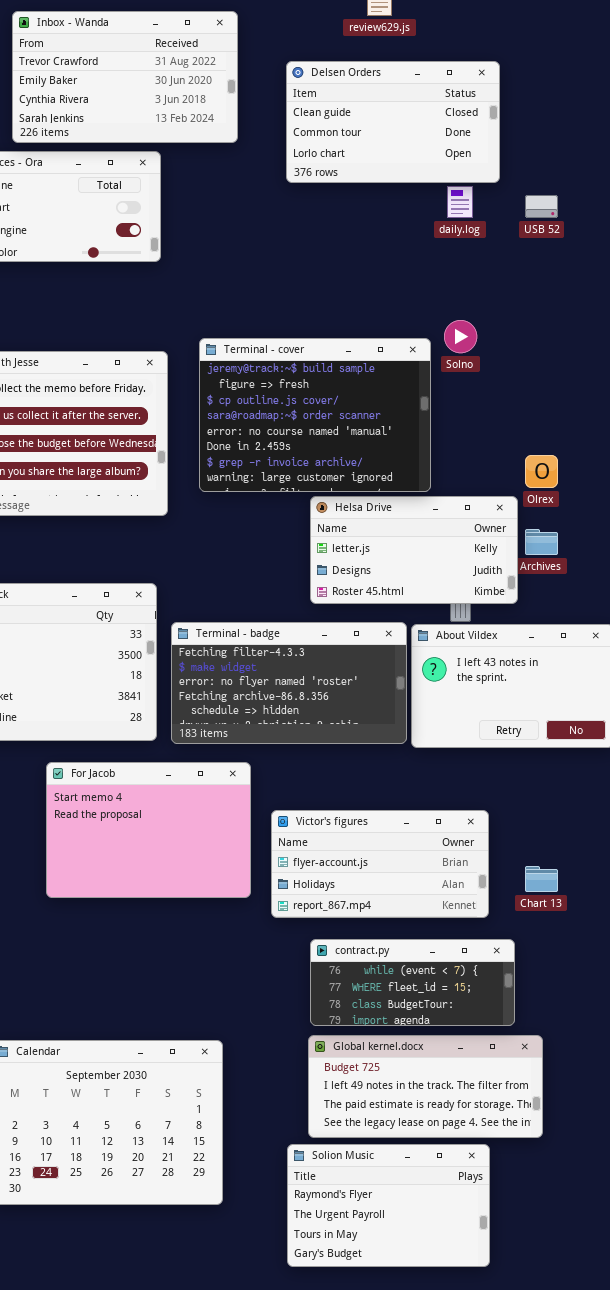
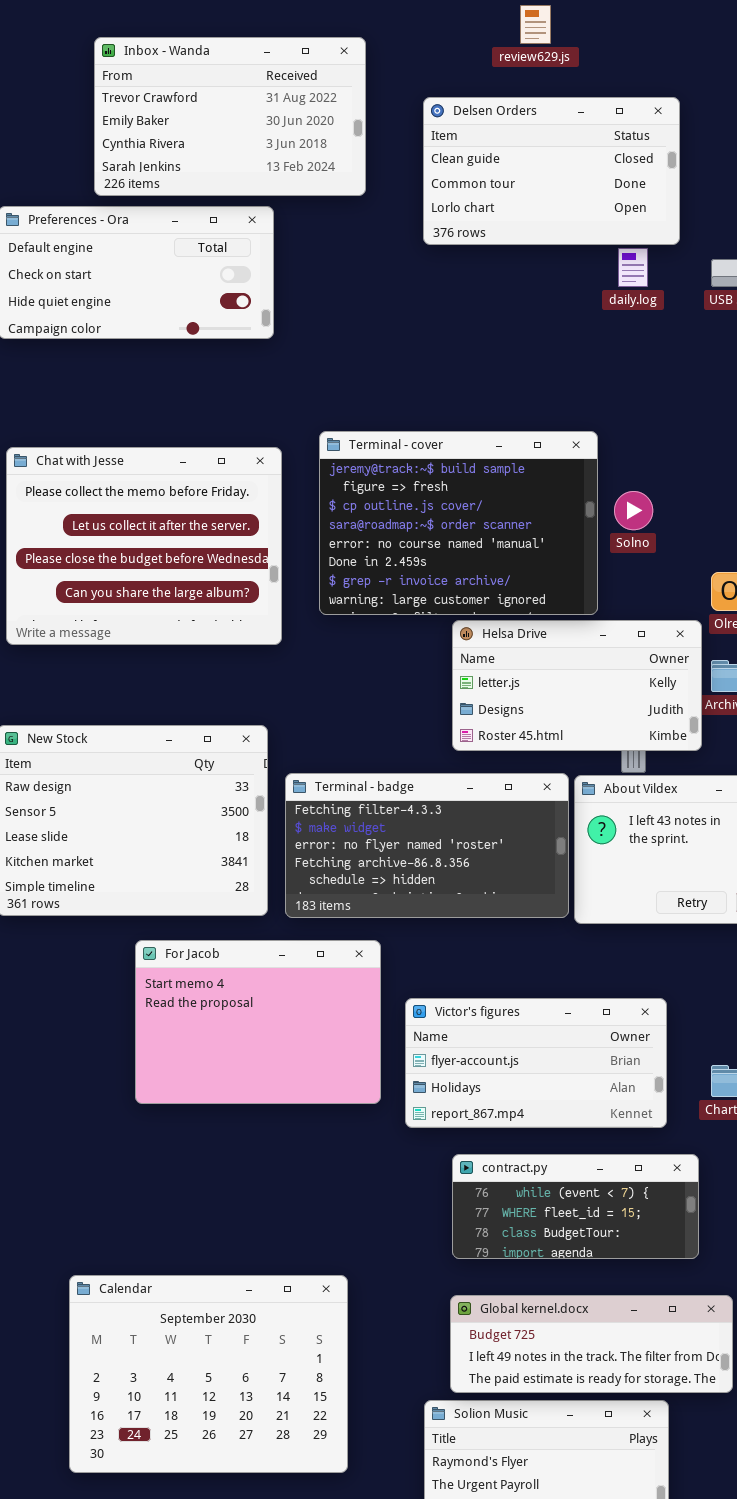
Solno: [444,320,477,353] -> [614,491,653,530], moved
Global kernel.docx: [308,1035,543,1138] -> [450,1295,733,1393], resized

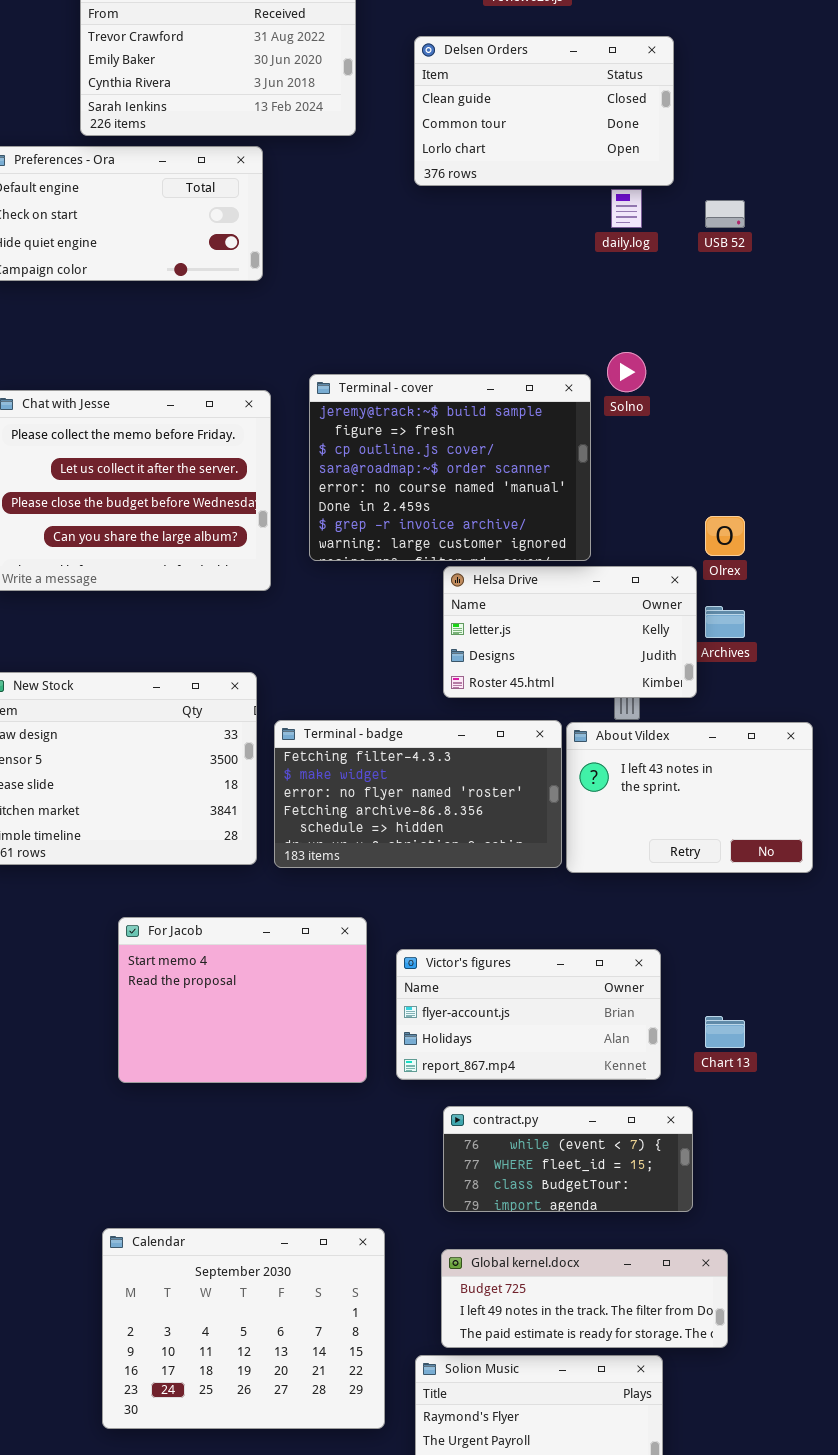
Solno: [614,491,653,530] -> [607,352,646,392], moved
For Jacob: [135,940,381,1104] -> [118,917,367,1083], moved
Calendar: [69,1275,348,1473] -> [102,1228,385,1429], moved

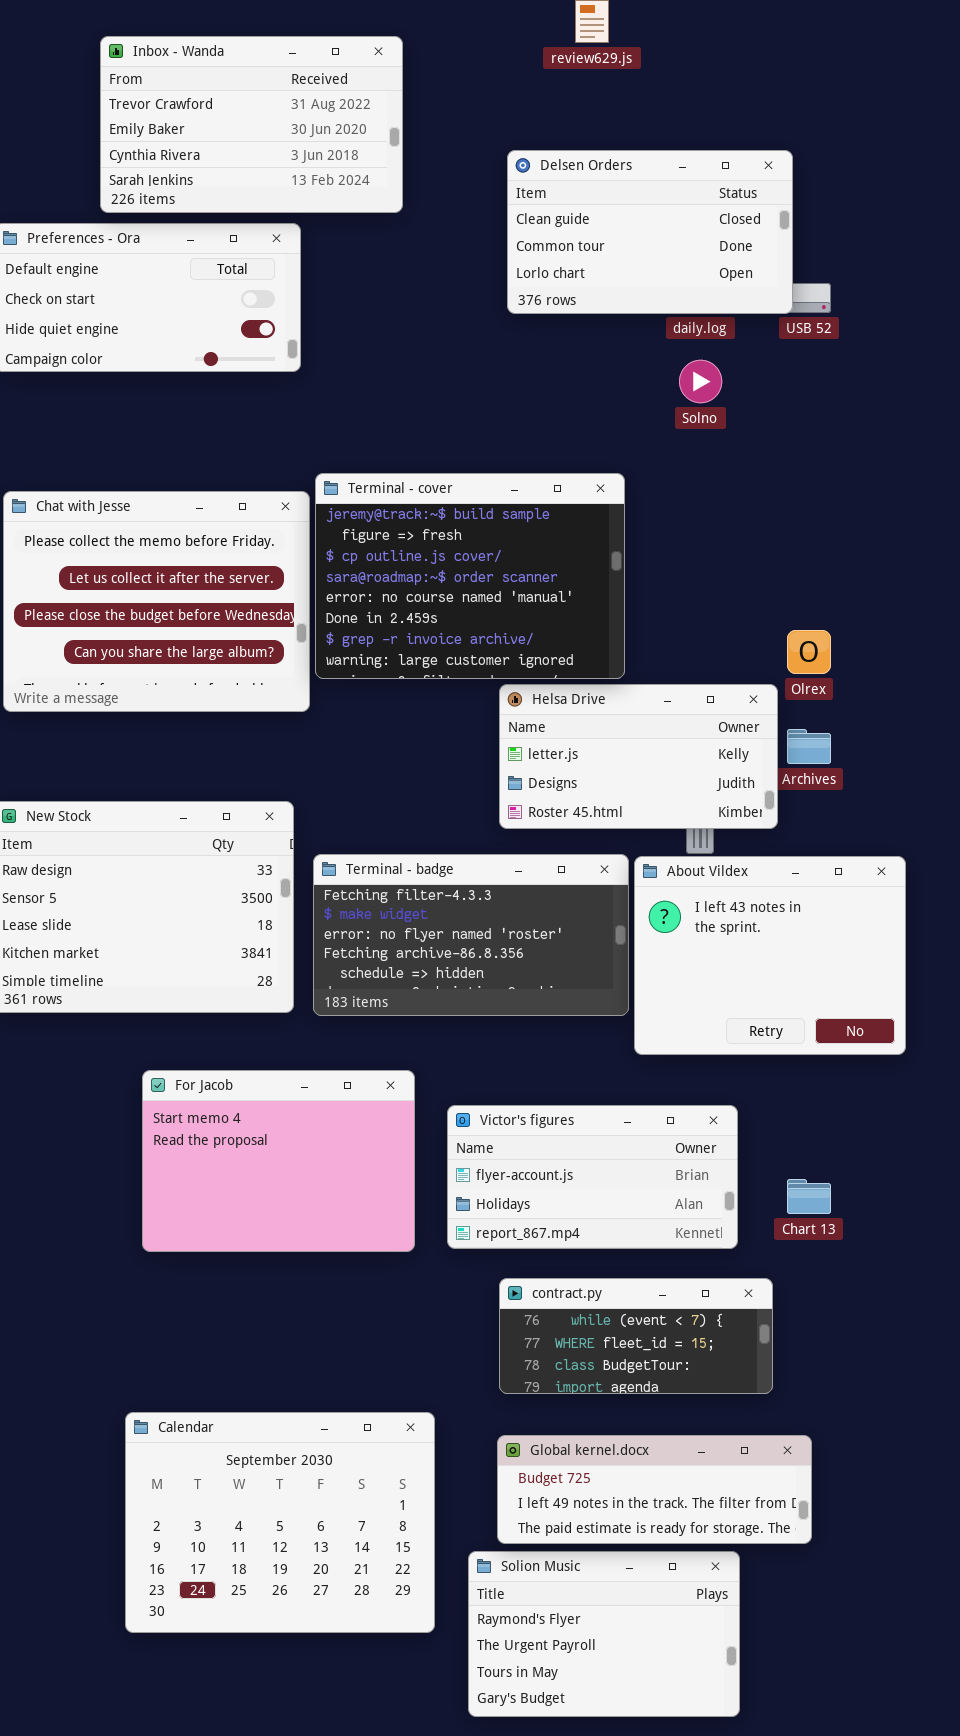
Delsen Orders: [414,36,674,186] -> [507,150,793,314], moved
Solno: [607,352,646,392] -> [679,360,722,403], moved
Terminal - cover: [309,374,591,561] -> [315,473,625,679], moved
About Vildex: [566,722,813,873] -> [634,856,906,1055], resized

